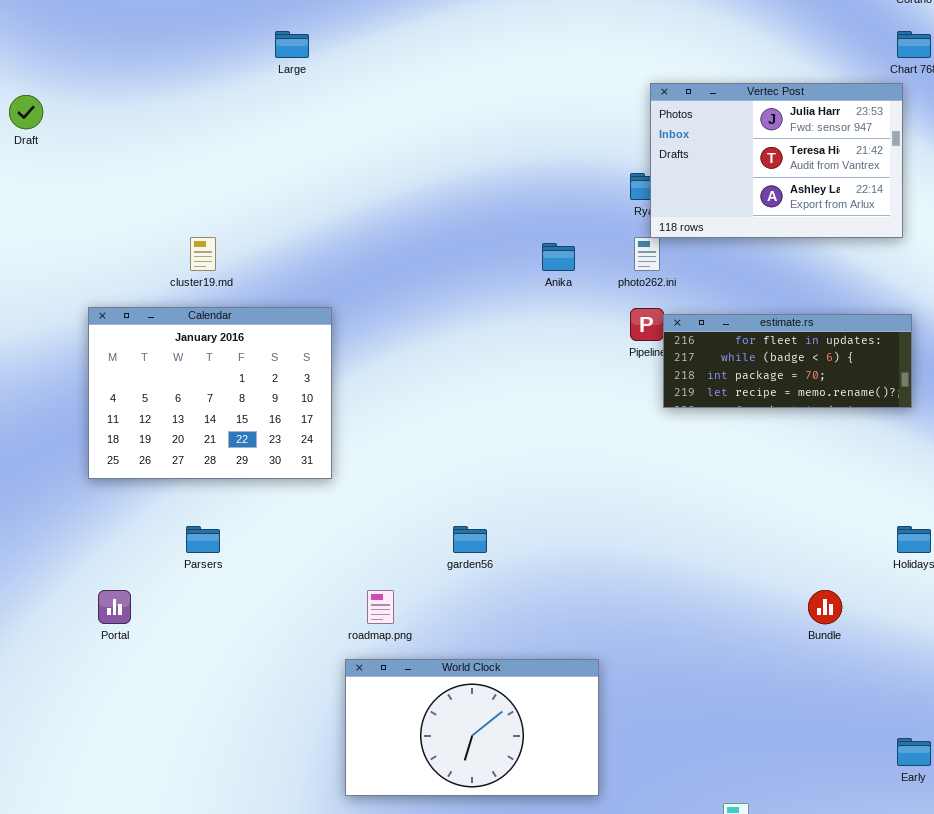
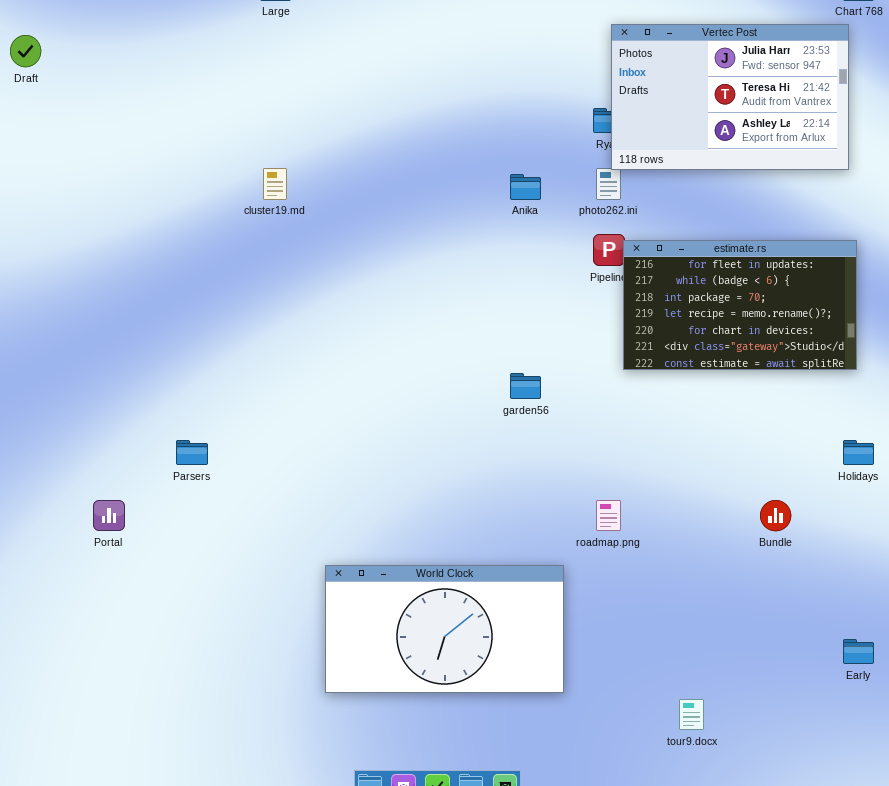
cluster19.md: [190,237,216,271] -> [263,168,287,200], moved
Calendar: [88,307,332,479] -> none, closed
estimate.rs: [663,314,912,408] -> [623,240,857,370], resized
garden56: [453,526,487,553] -> [510,373,541,399], moved
roadmap.png: [367,590,394,624] -> [596,500,621,531], moved

